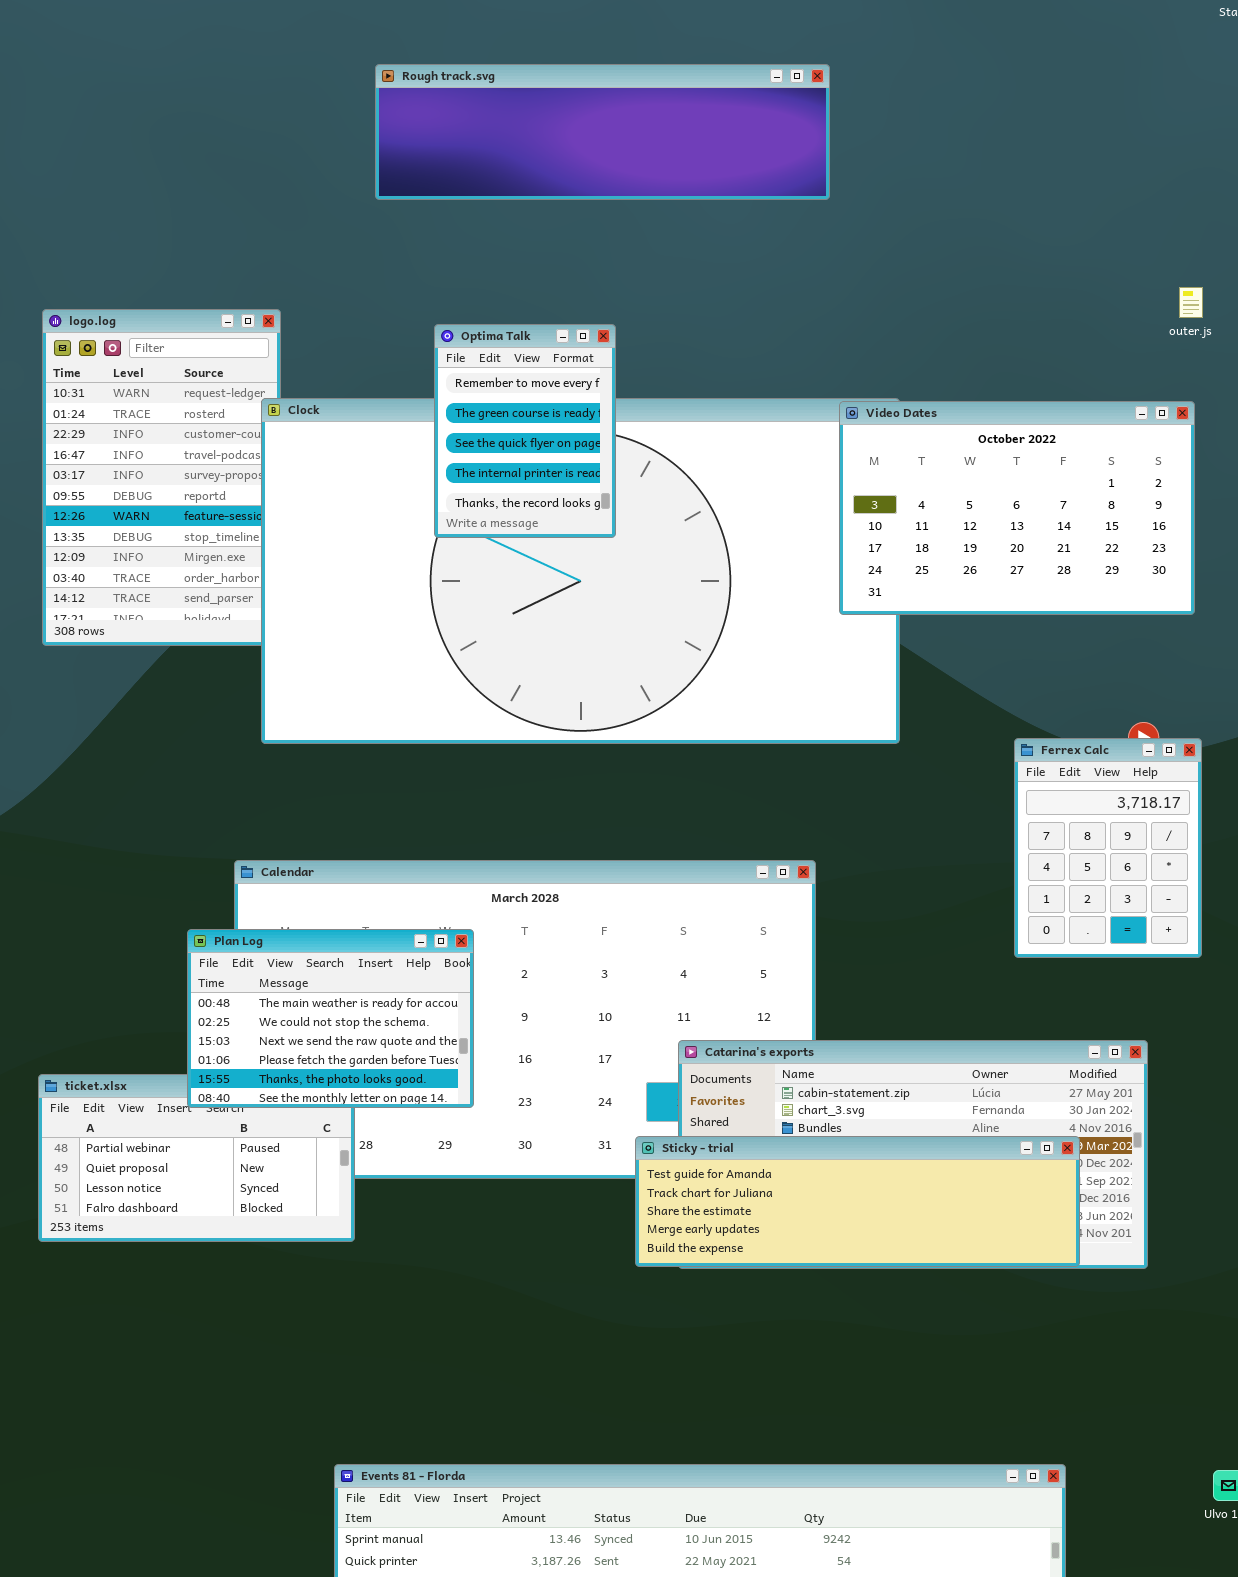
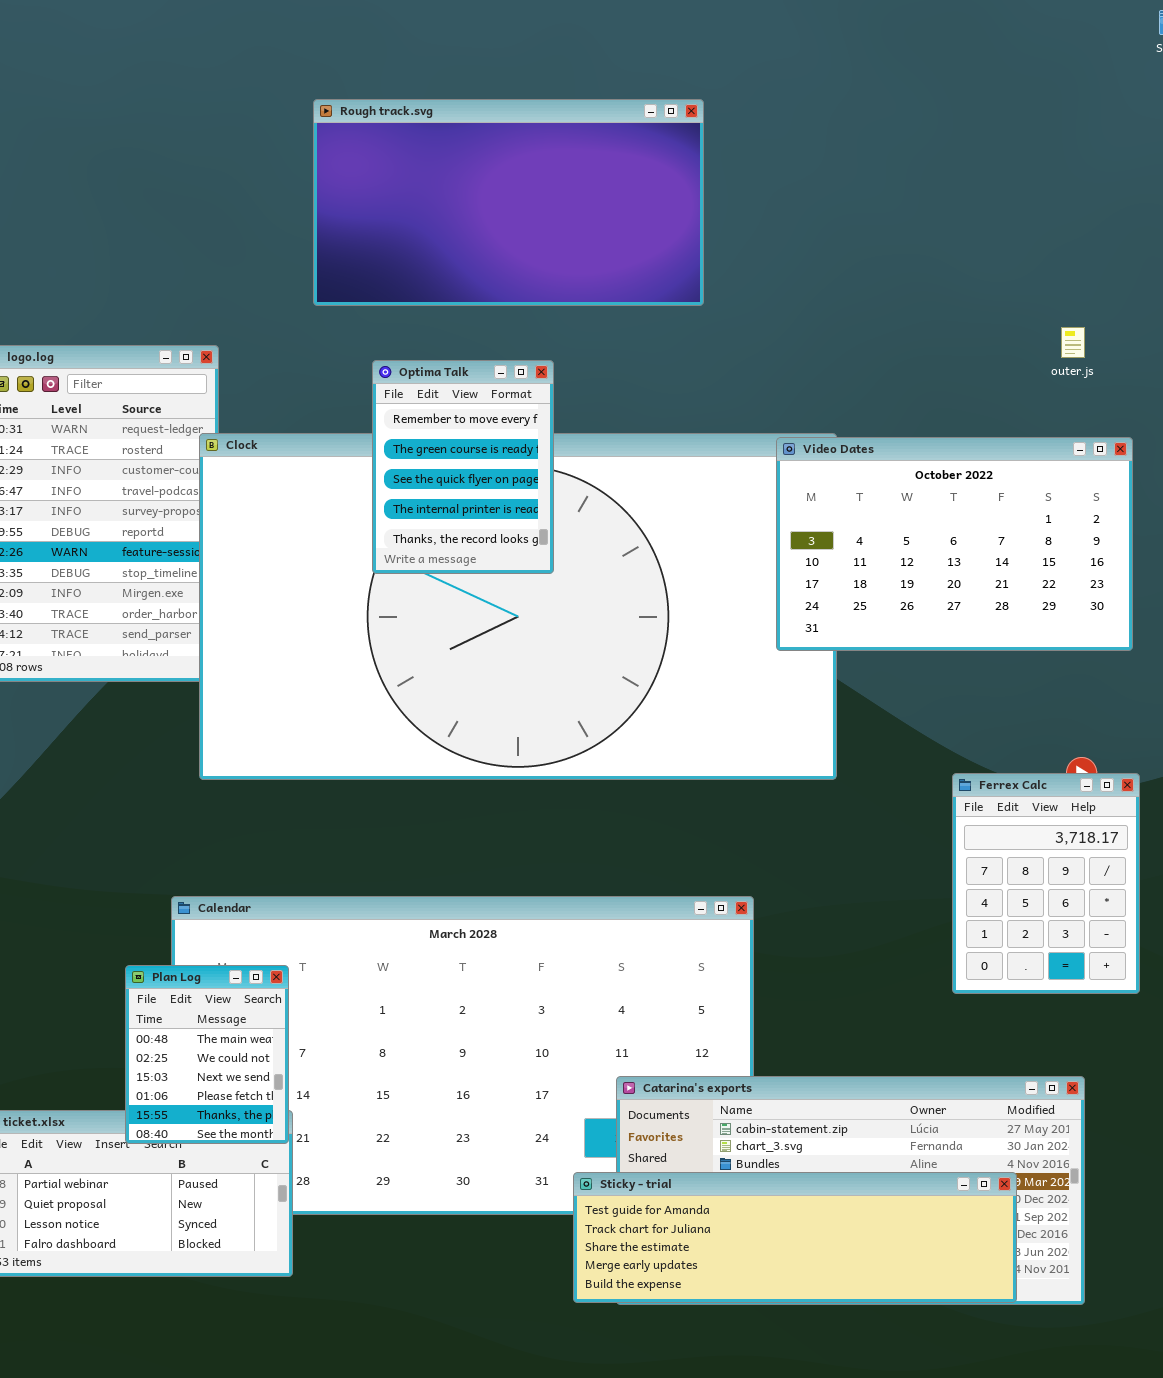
Rough track.svg: [375,64,830,200] -> [313,99,704,306], resized
outer.js: [1179,287,1203,318] -> [1061,327,1085,358], moved
Plan Log: [187,929,474,1108] -> [125,965,289,1144], resized

